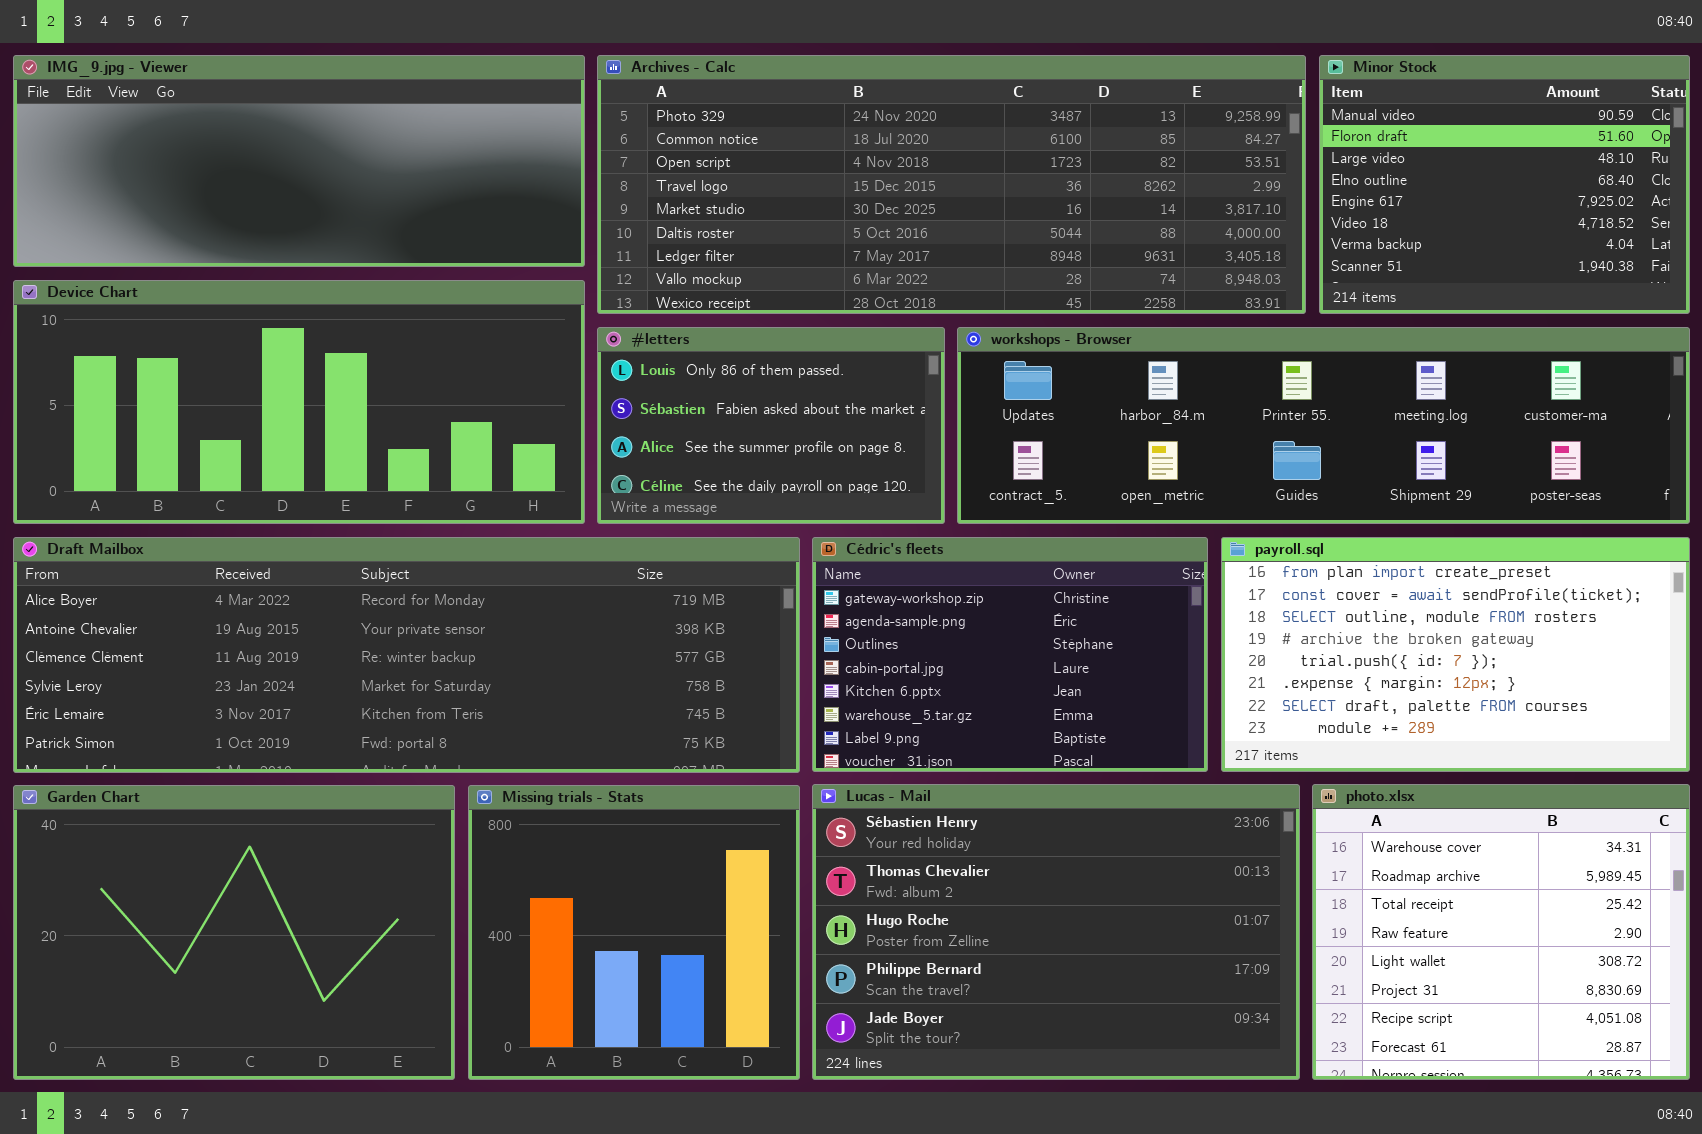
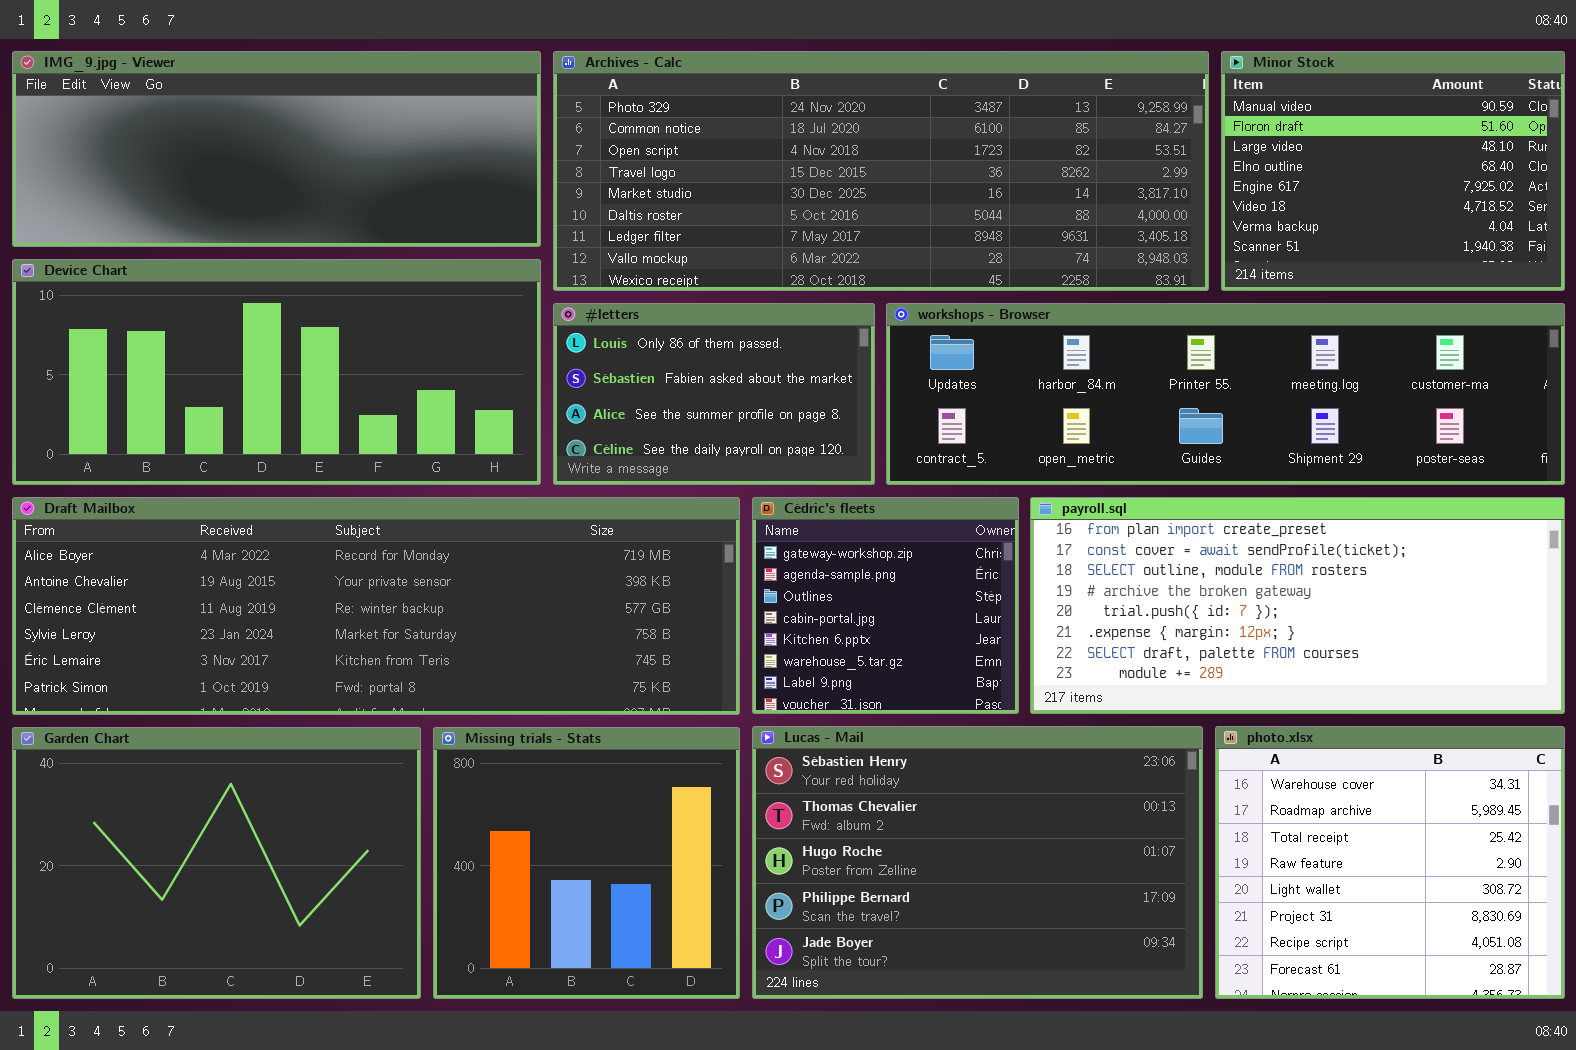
Cédric's fleets: [812,537,1208,772] -> [752,497,1019,714], resized
payroll.sql: [1221,537,1690,772] -> [1030,497,1565,714], resized

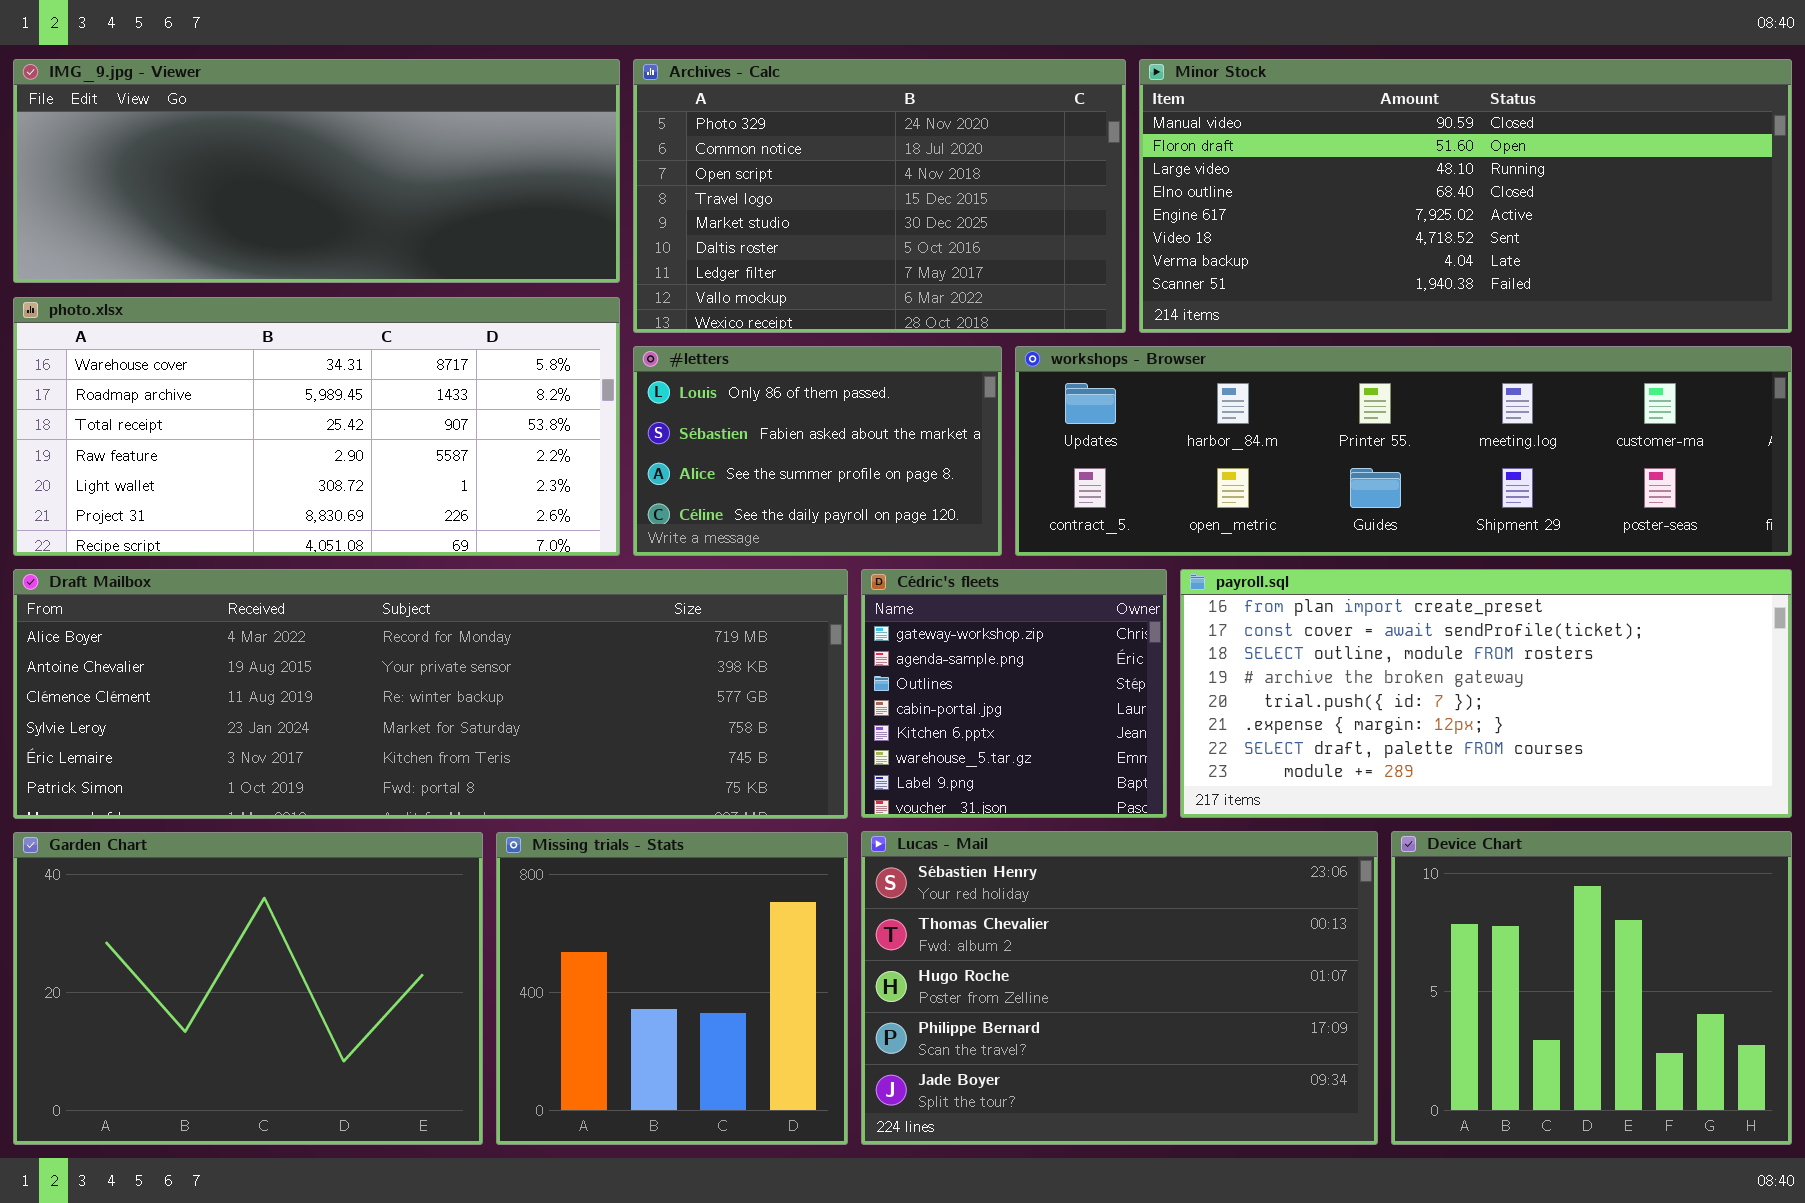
Archives - Calc: [553,51,1209,291] -> [633,59,1126,333], resized
Minor Stock: [1221,51,1565,291] -> [1139,59,1792,333], resized
Device Chart: [12,259,541,485] -> [1391,831,1792,1145], moved, resized
photo.xlsx: [1215,726,1565,999] -> [13,297,620,556], moved, resized

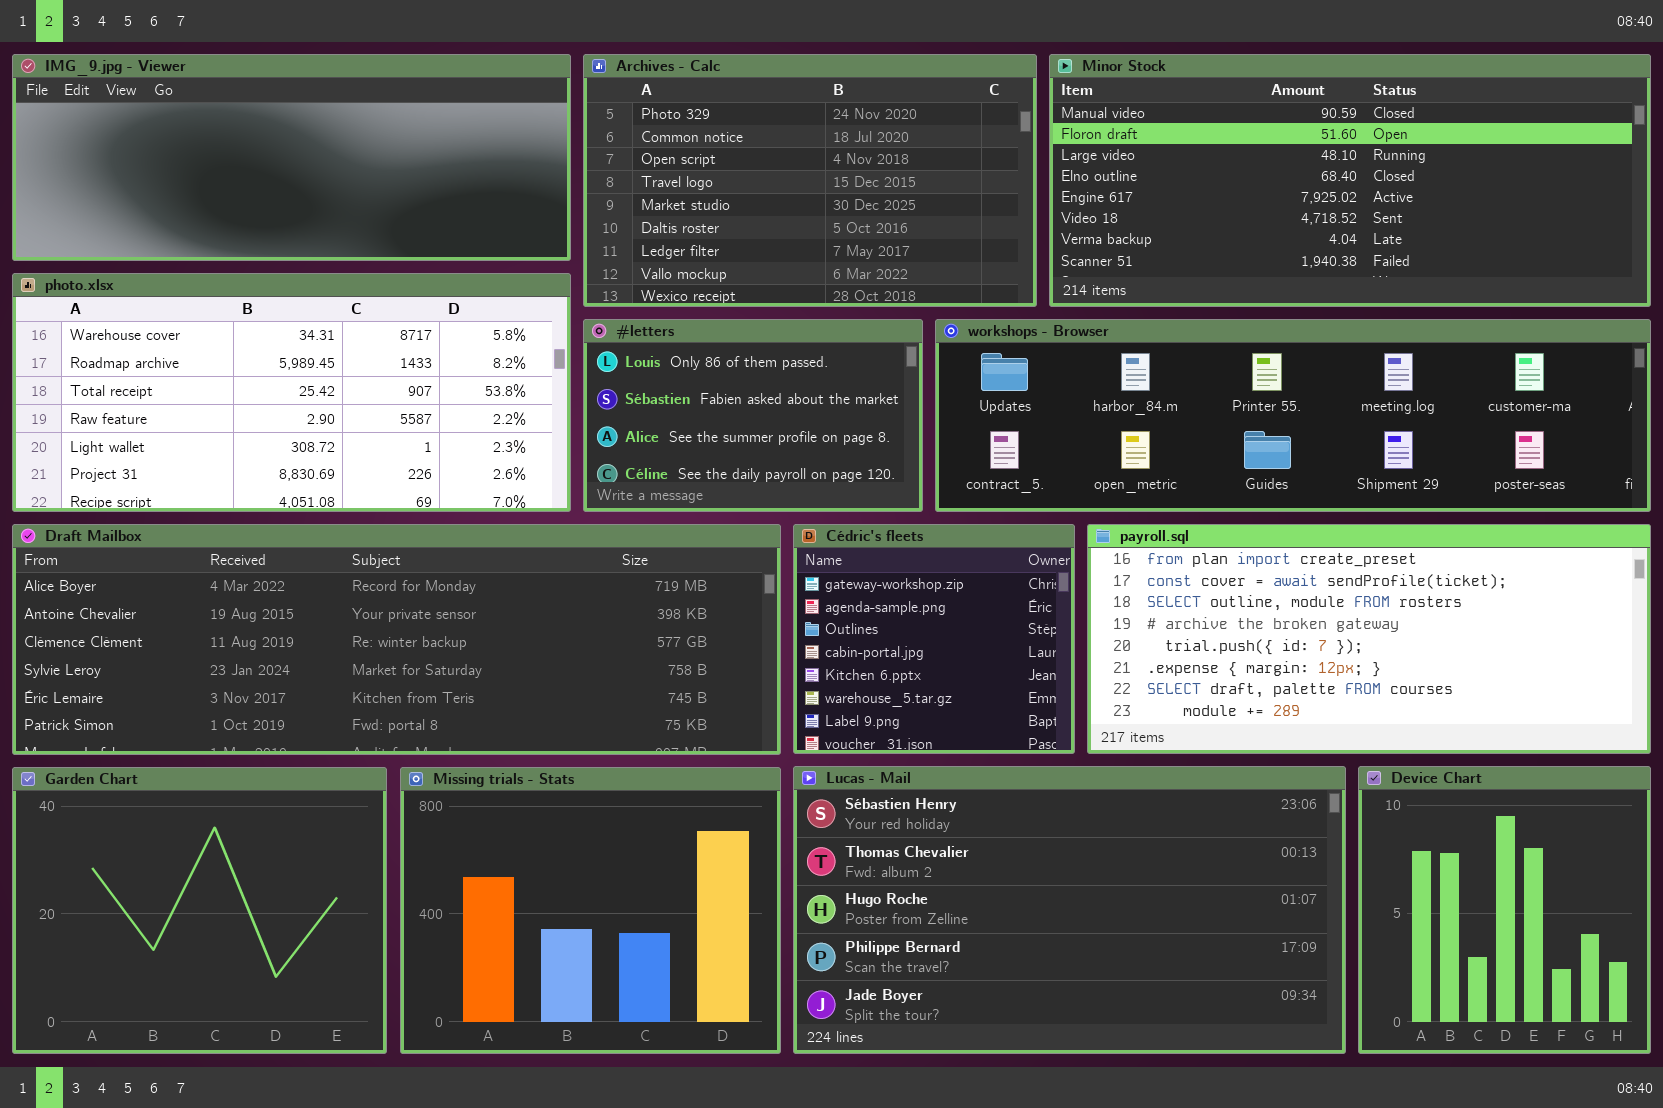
Lucas - Mail: [861,831,1378,1145] -> [793,766,1346,1054], resized
Device Chart: [1391,831,1792,1145] -> [1358,766,1651,1054], resized
Garden Chart: [13,832,483,1145] -> [12,767,387,1054], resized
Missing trials - Stats: [496,832,848,1145] -> [400,767,781,1054], resized

